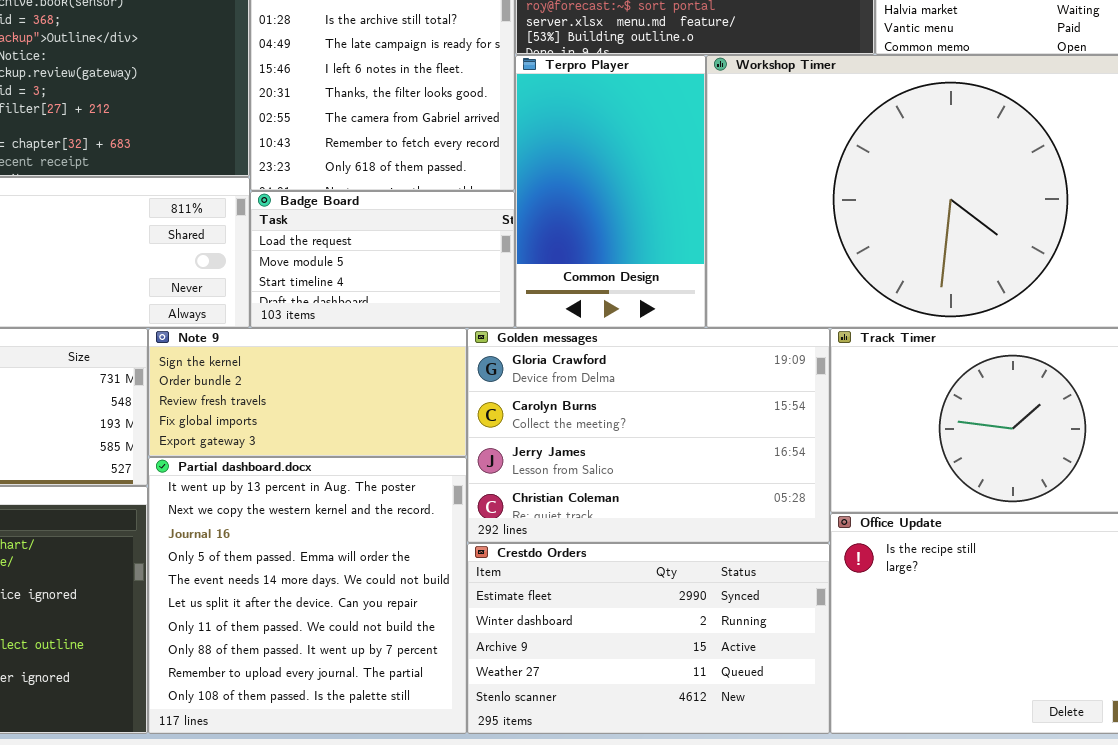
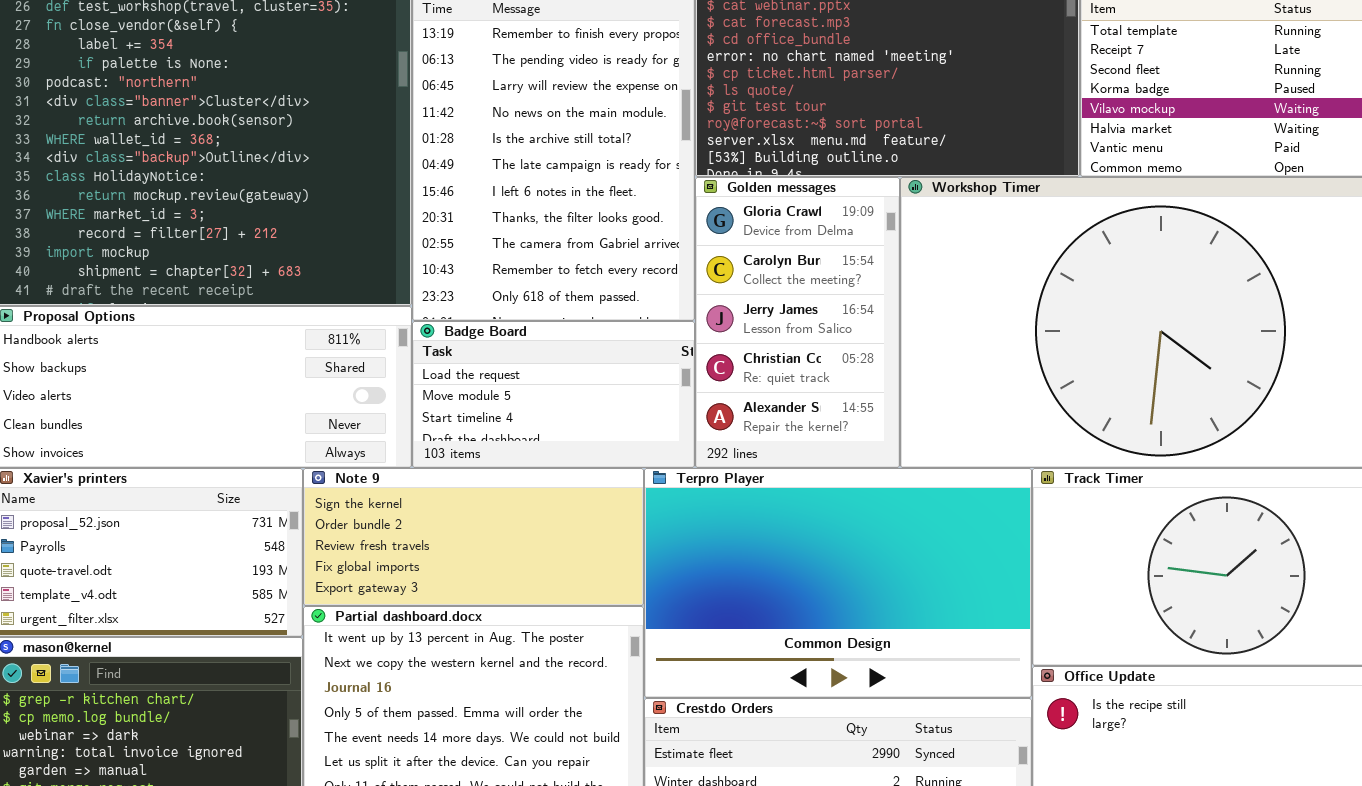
Terpro Player: [515,55,706,328] -> [644,468,1032,698], moved, resized
Golden messages: [467,328,830,543] -> [695,177,900,468], moved, resized

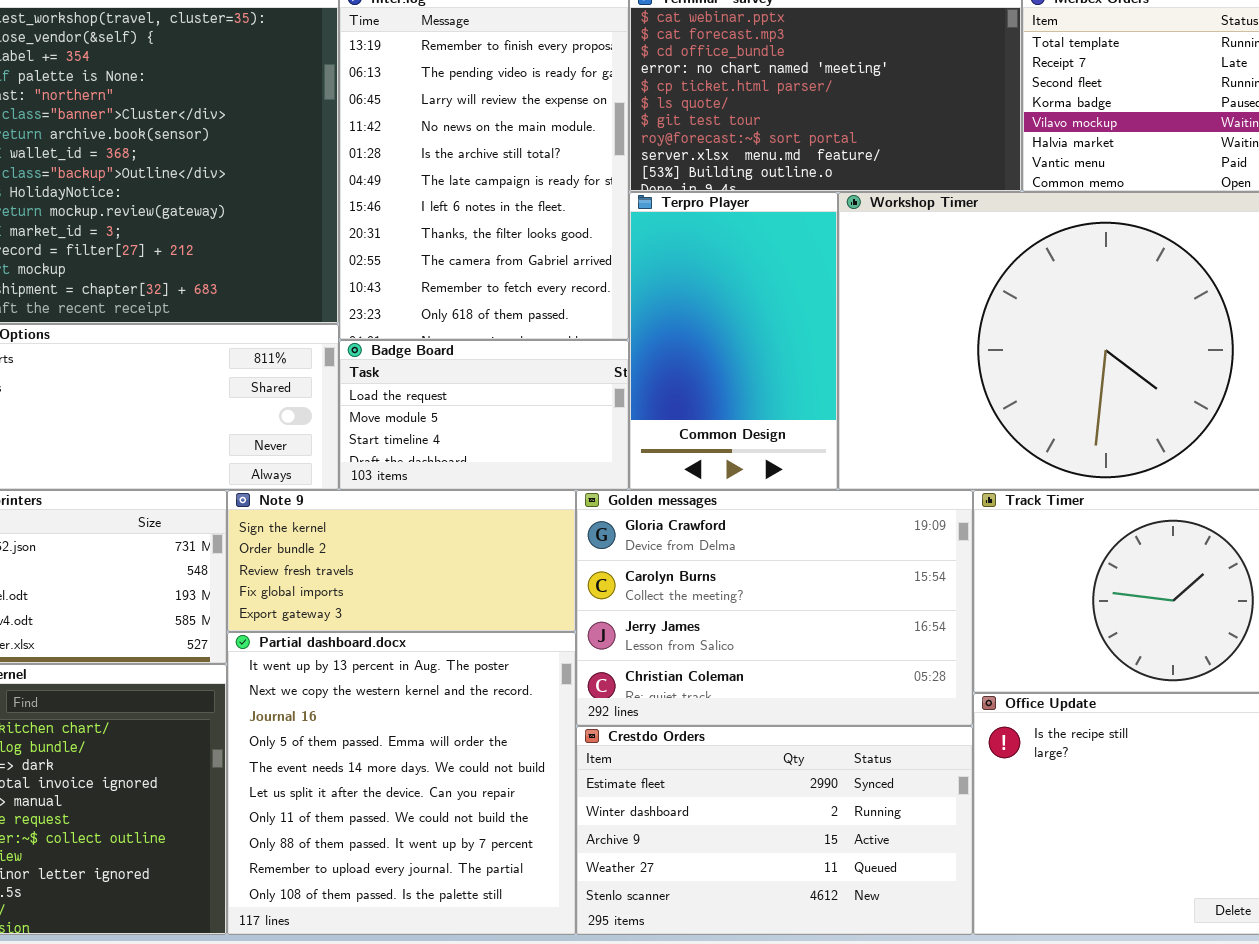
Golden messages: [695,177,900,468] -> [576,490,973,726], moved, resized
Terpro Player: [644,468,1032,698] -> [629,192,838,490], moved, resized

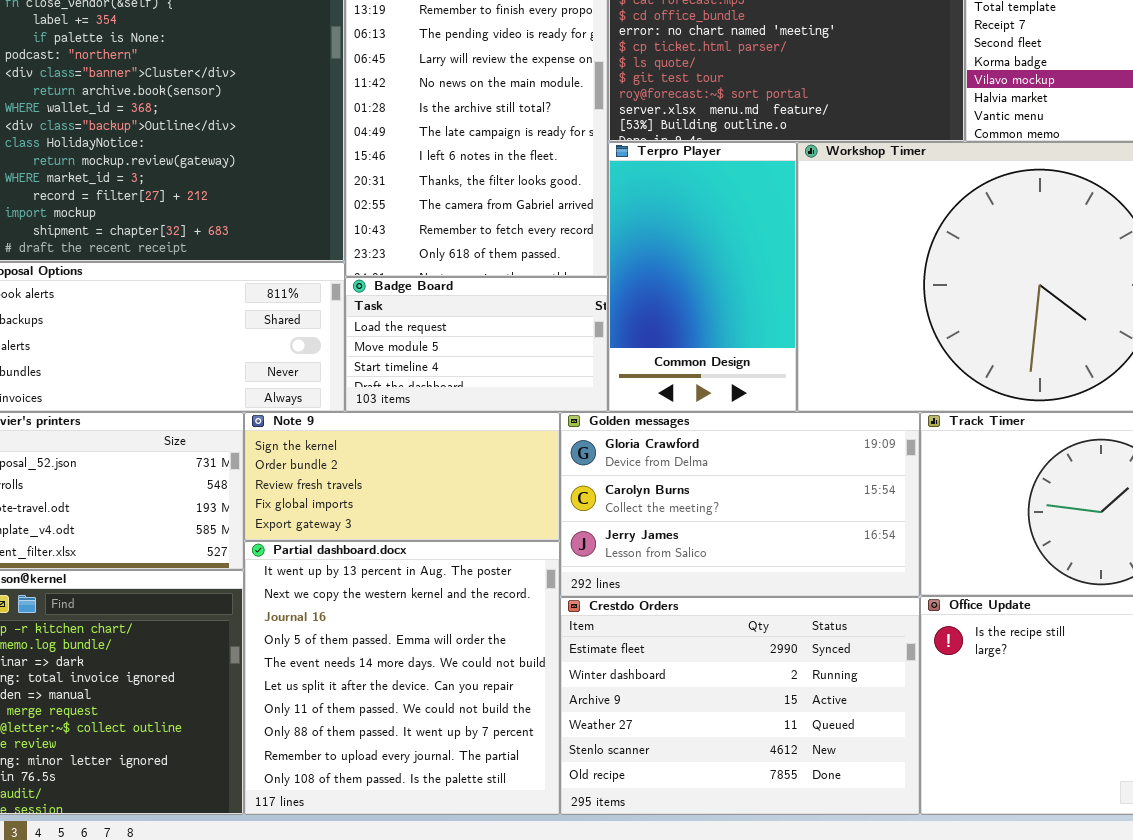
Golden messages: [576,490,973,726] -> [560,412,920,597], resized
Crestdo Orders: [576,726,973,935] -> [560,597,920,815], resized

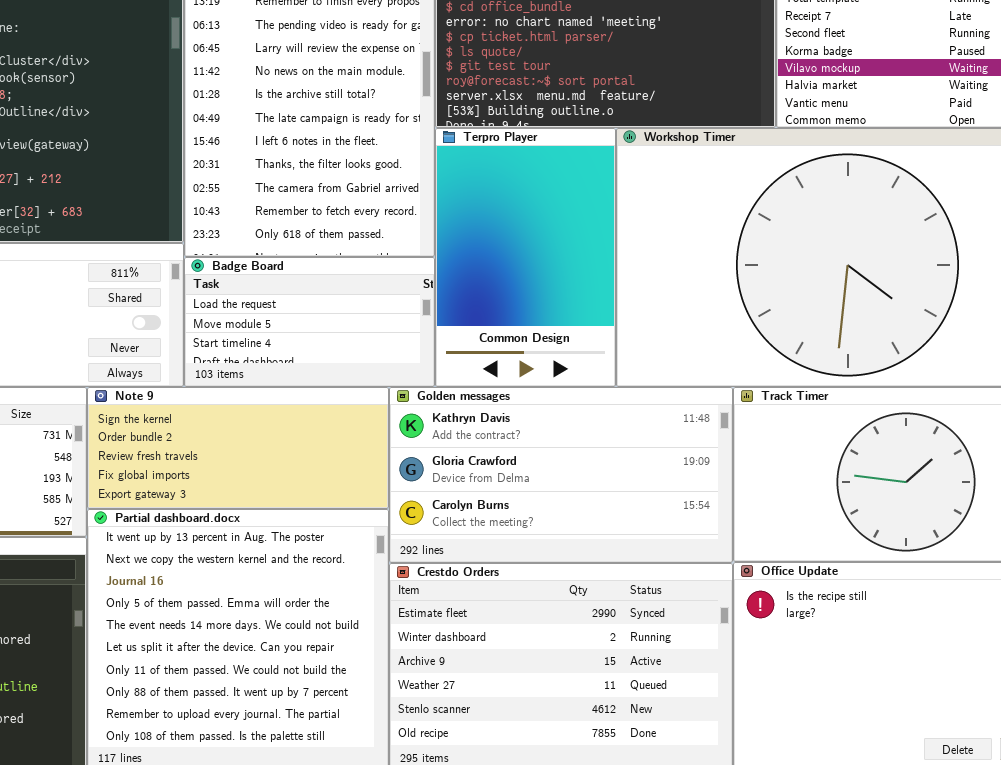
Golden messages: [560,412,920,597] -> [389,387,733,563], scrolled up 1 row

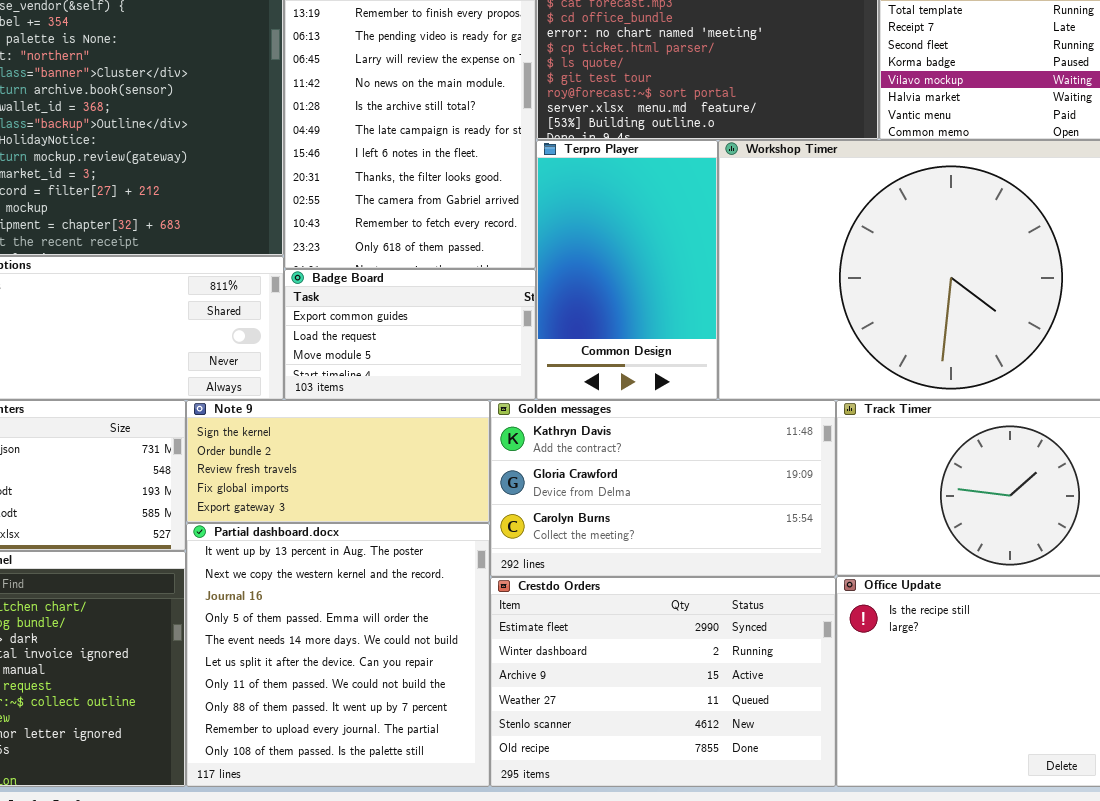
Badge Board: [184,257,435,387] -> [284,269,536,400], scrolled up 1 row

